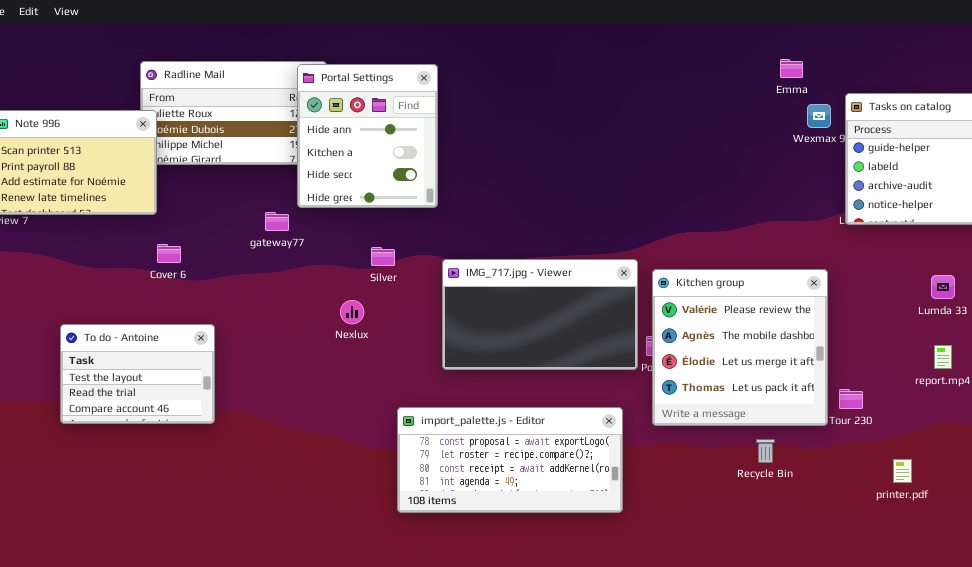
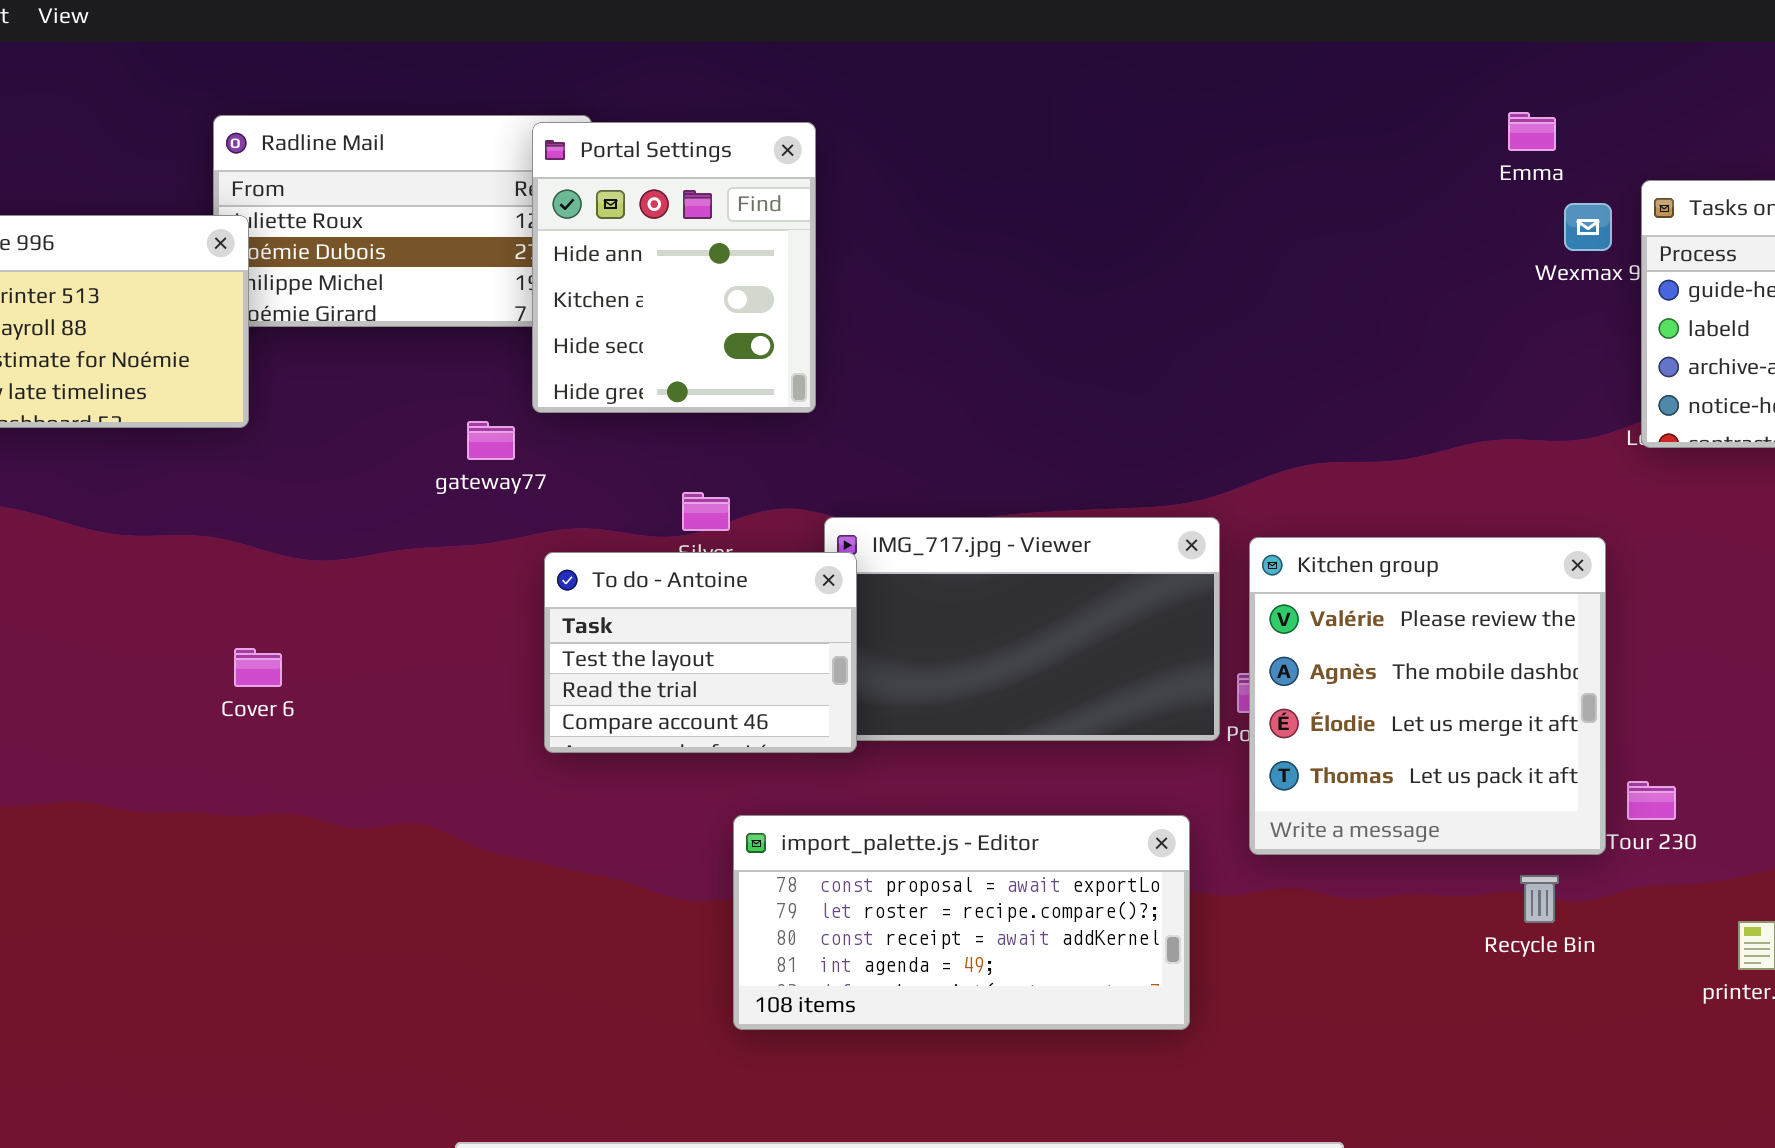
Cover 6: [157,244,181,263] -> [234,648,282,687], moved
To do - Antoine: [60,324,215,424] -> [544,552,857,753], moved
Recycle Bin: [756,439,775,463] -> [1520,875,1559,923], moved

